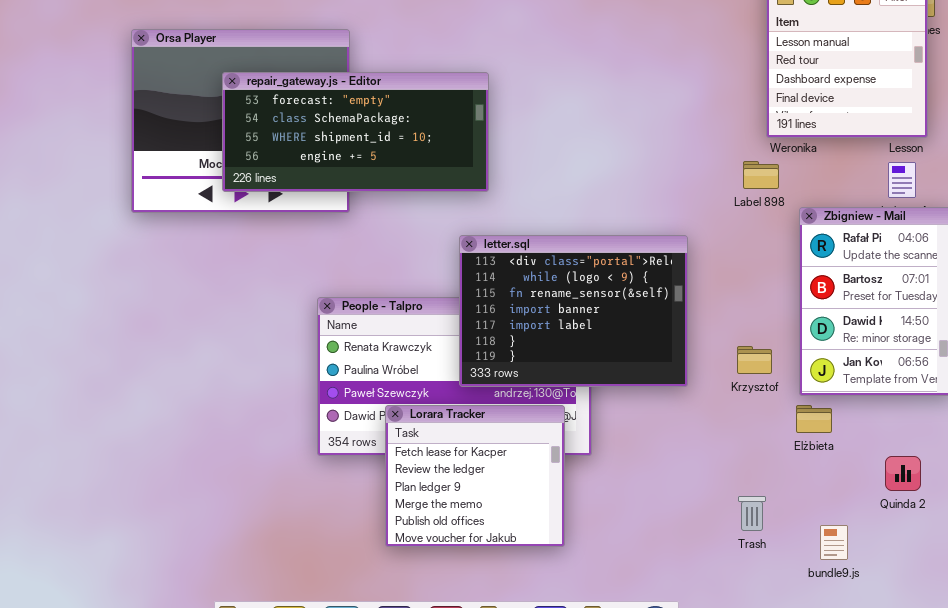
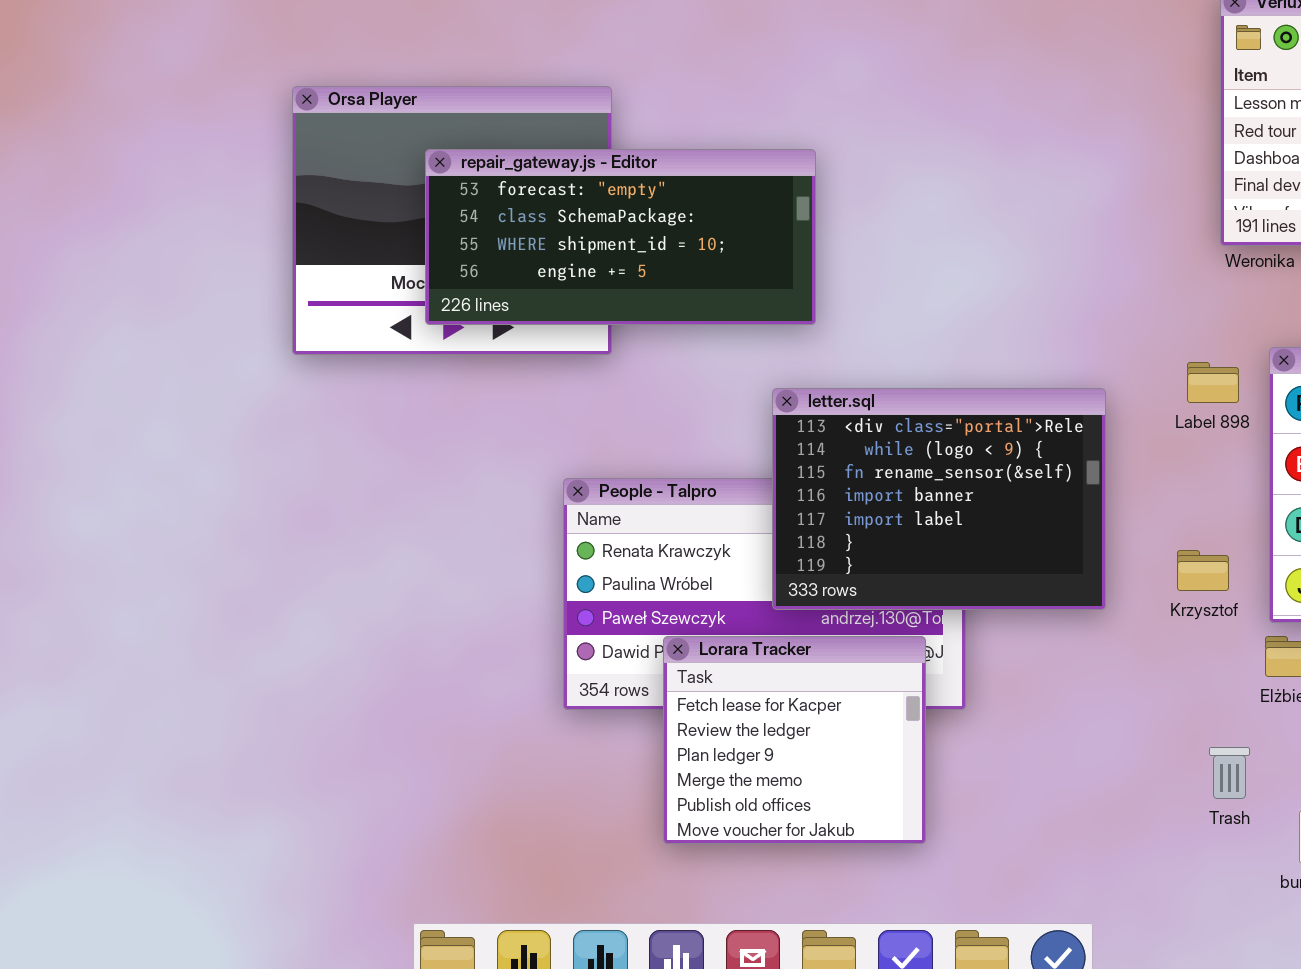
Label 898: [743,161,779,189] -> [1187,362,1239,403], moved
Trash: [738,496,766,531] -> [1209,747,1250,799], moved

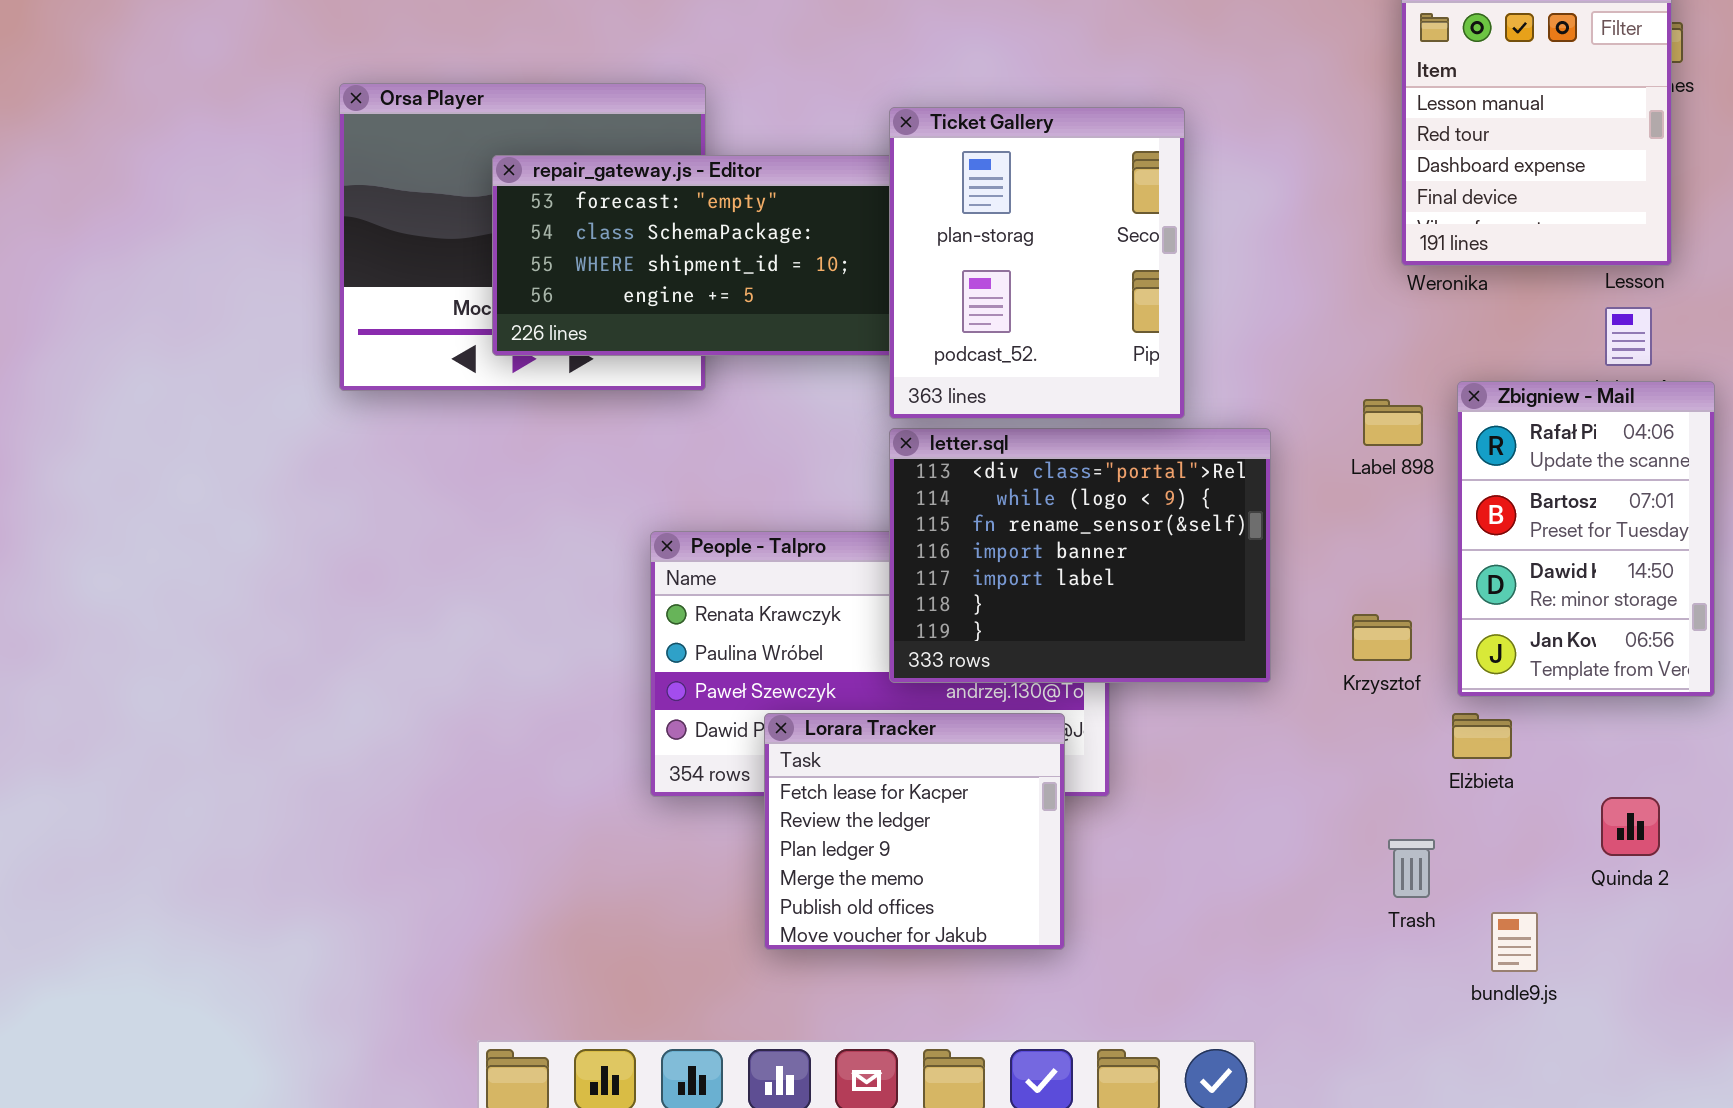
Ticket Gallery: none -> [889,107,1185,419], opened

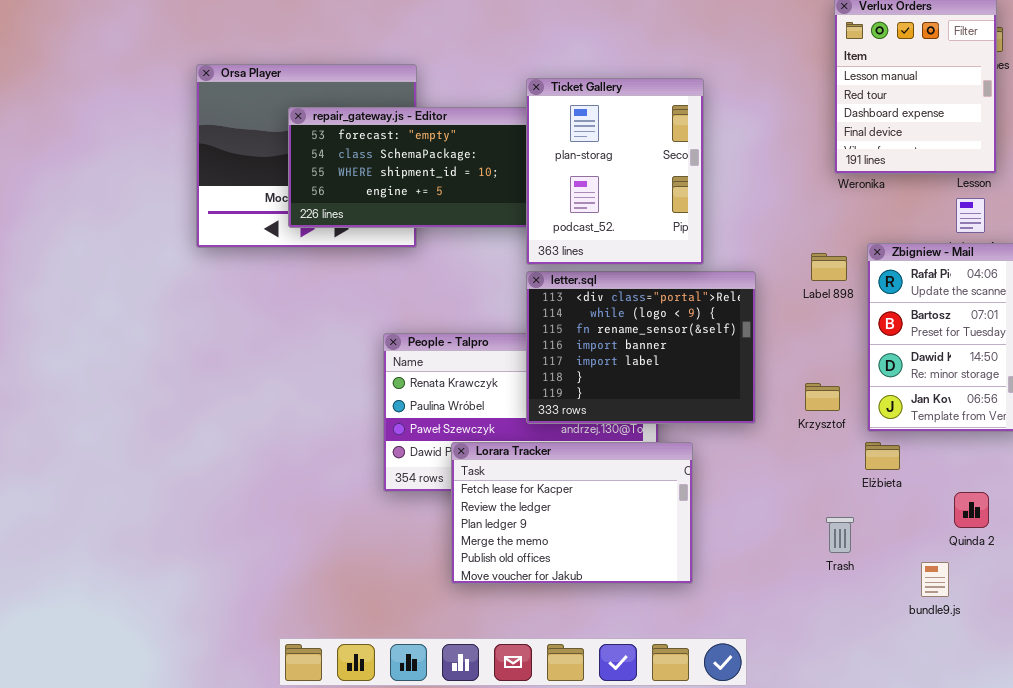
Lorara Tracker: [764,713,1065,950] -> [451,442,693,584], resized
bundle9.js: [1491,912,1538,972] -> [921,562,949,597], moved

